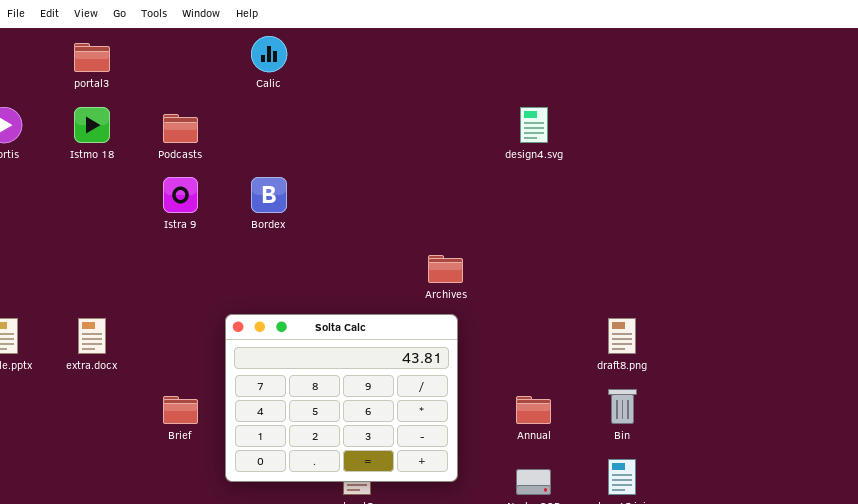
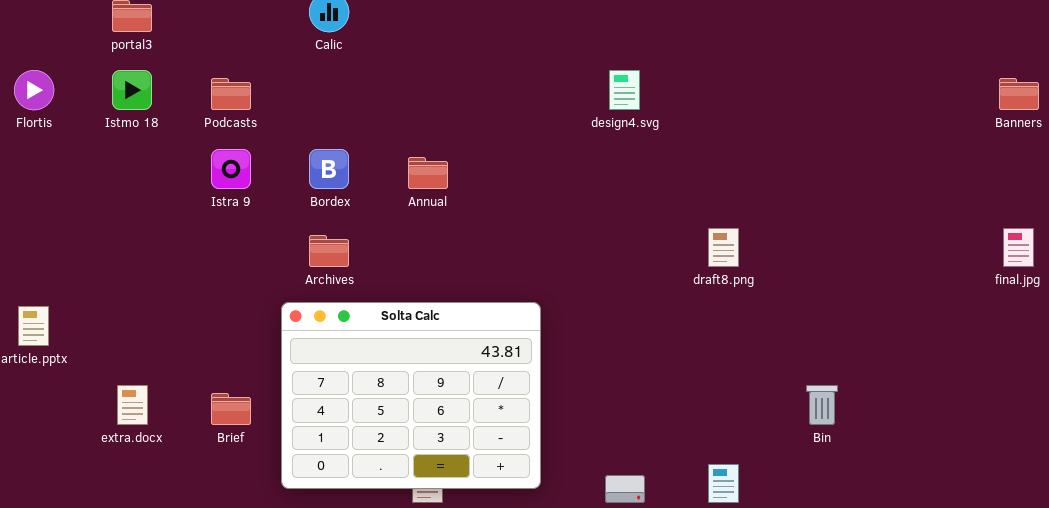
Archives: [428,255,463,283] -> [309,235,349,267], moved
extra.docx: [78,318,106,354] -> [117,385,148,425], moved
draft8.png: [608,318,636,354] -> [708,228,739,267], moved
Bin: [608,389,637,424] -> [806,385,838,425], moved
Annual: [516,396,551,424] -> [408,157,448,189], moved

